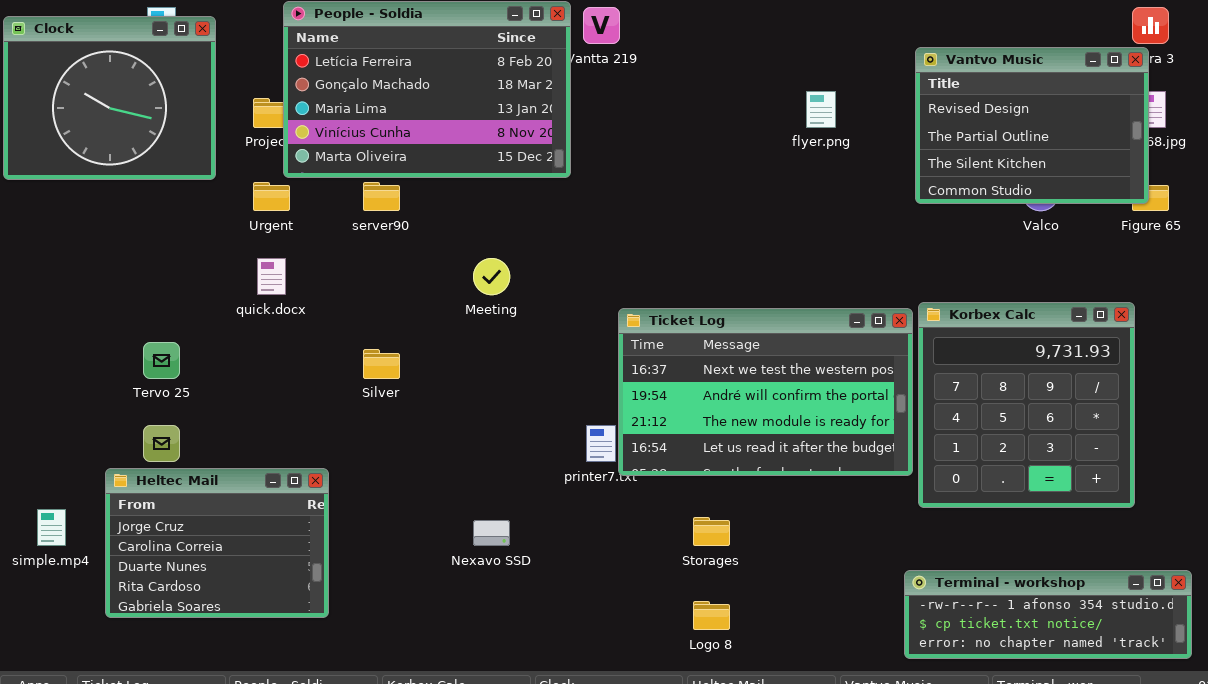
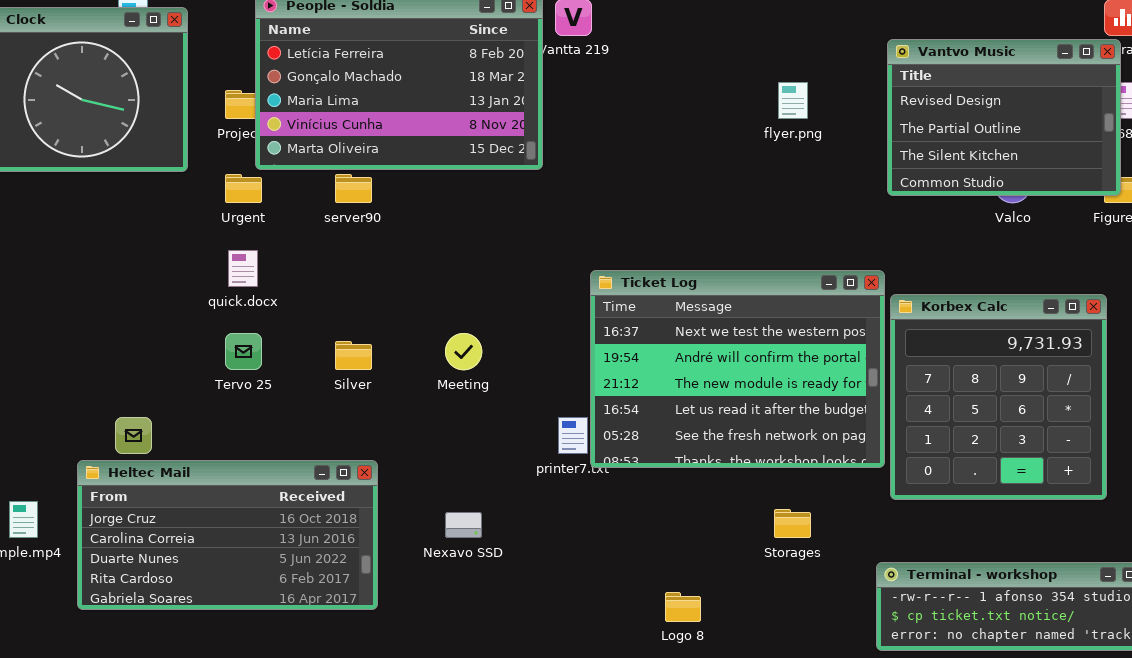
Meeting: [473,258,510,295] -> [445,333,482,370], moved
Ticket Log: [618,308,913,476] -> [590,270,885,468], resized
Tervo 25: [143,342,180,379] -> [225,333,262,370], moved
Heltec Mail: [105,468,329,618] -> [77,460,378,610], resized
Storages: [693,517,730,546] -> [774,509,811,538], moved

